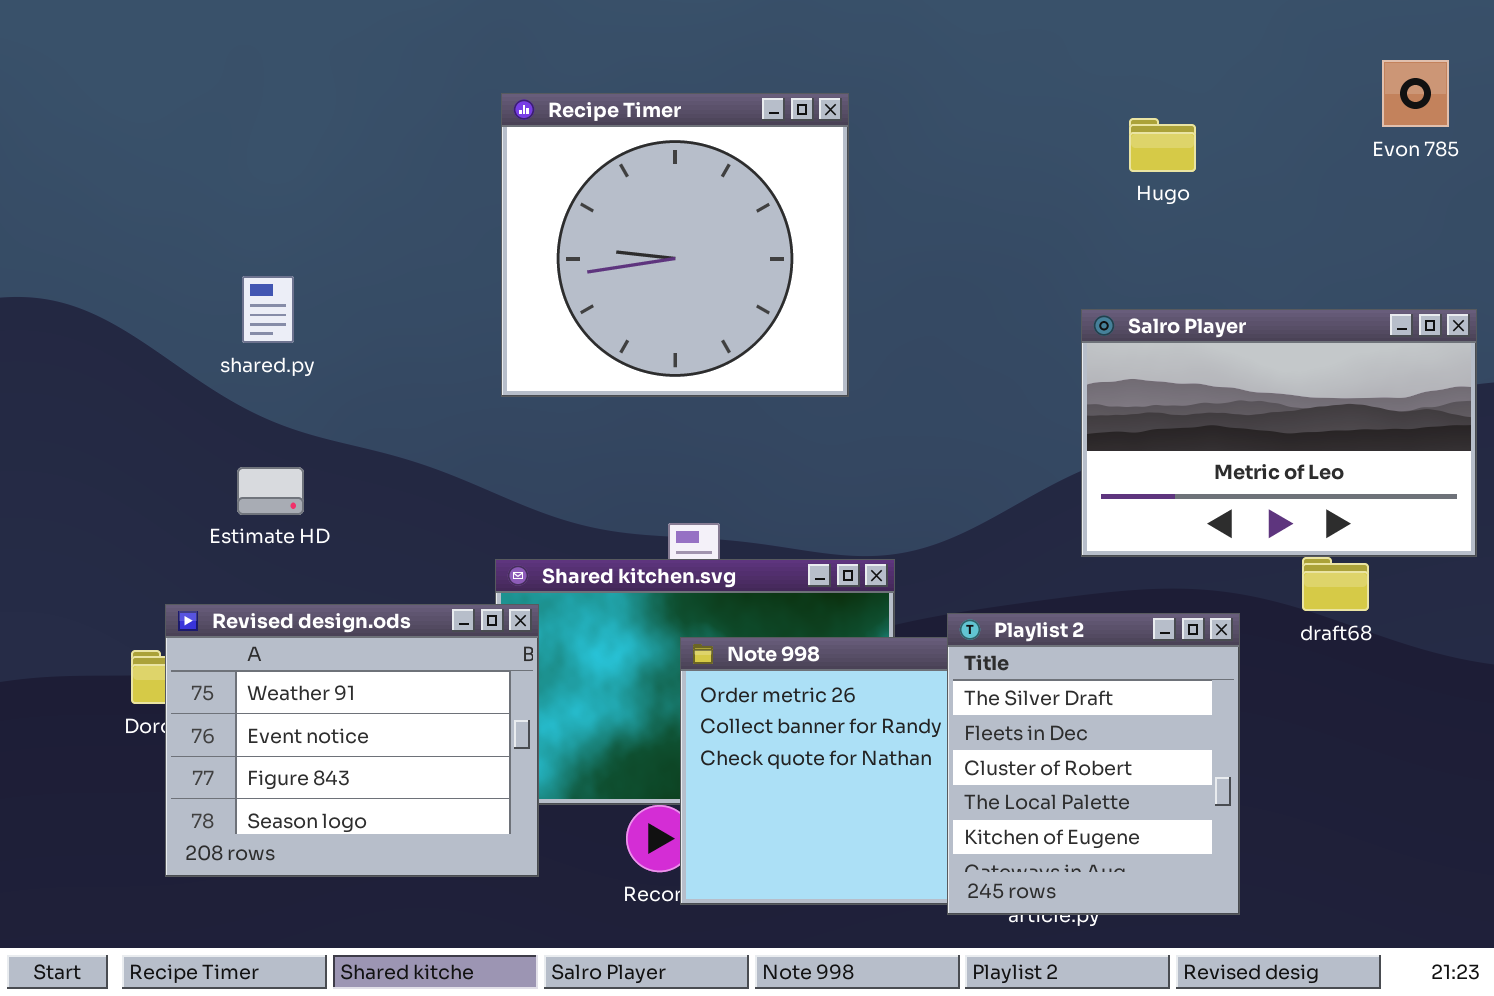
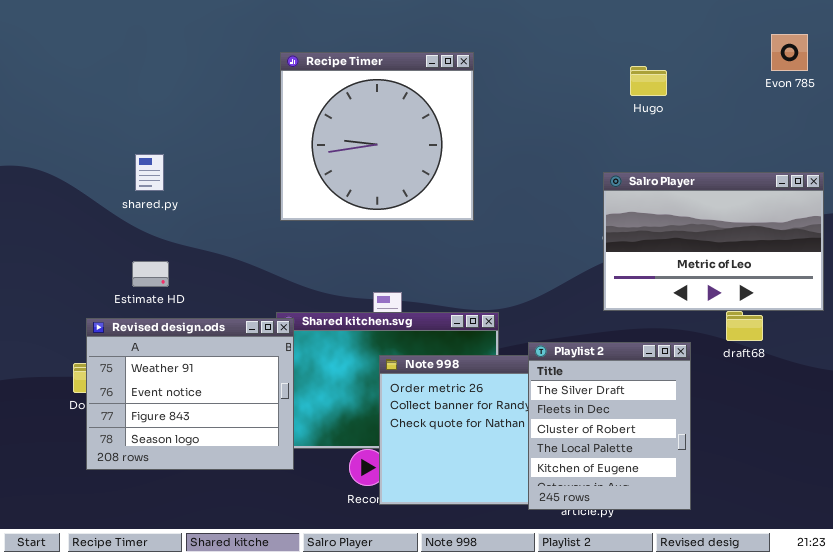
Revised design.ods: [165,604,539,877] -> [86,318,294,470], moved

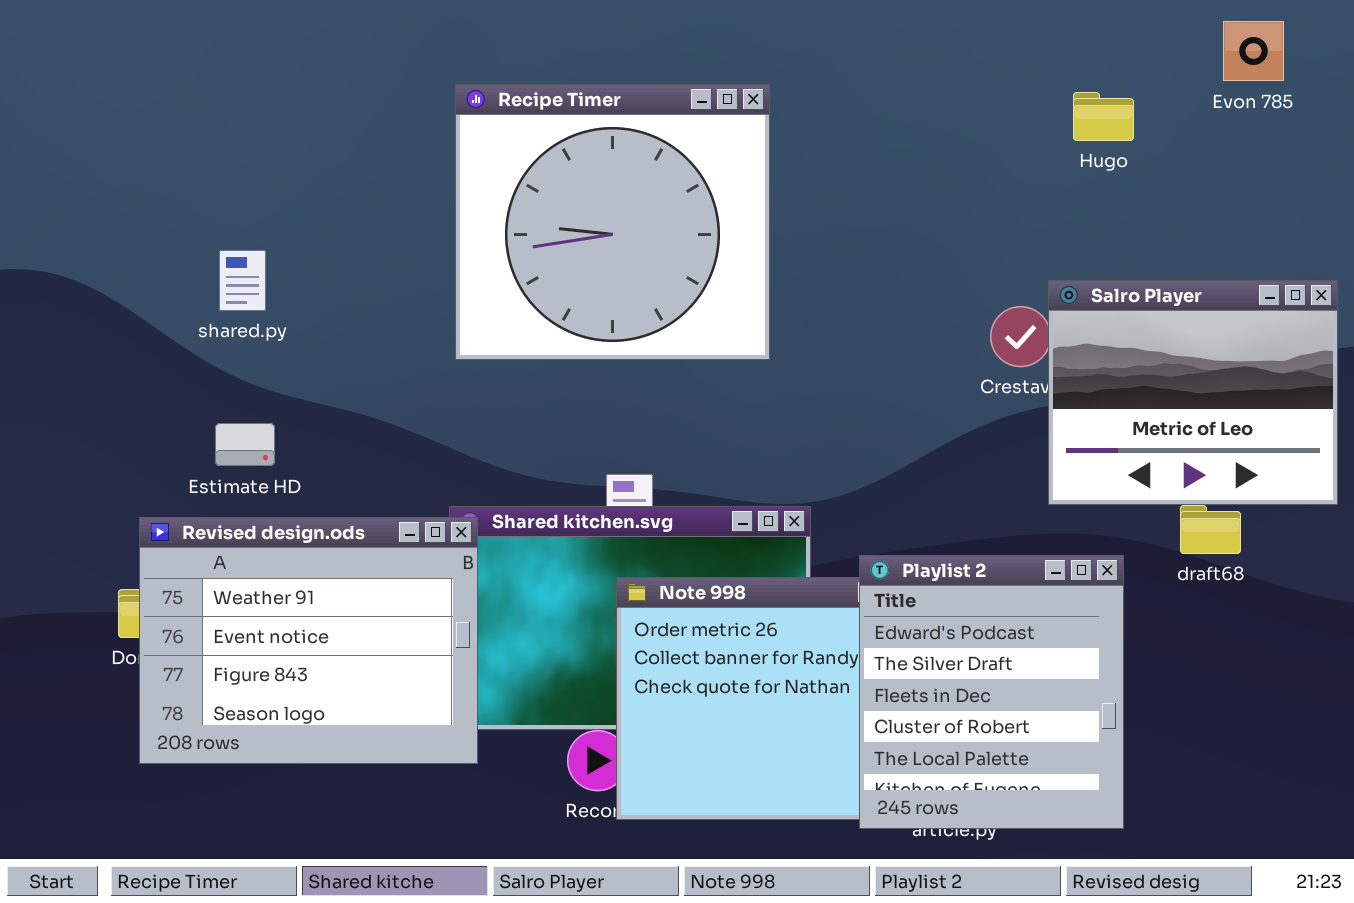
Evon 785: [771,34,808,71] -> [1223,21,1284,81], moved
Hugo: [630,66,667,96] -> [1073,92,1134,141], moved
Salro Player: [603,172,824,311] -> [1048,280,1338,505], resized
Playlist 2: [528,342,691,510] -> [859,555,1124,829], scrolled up 1 row

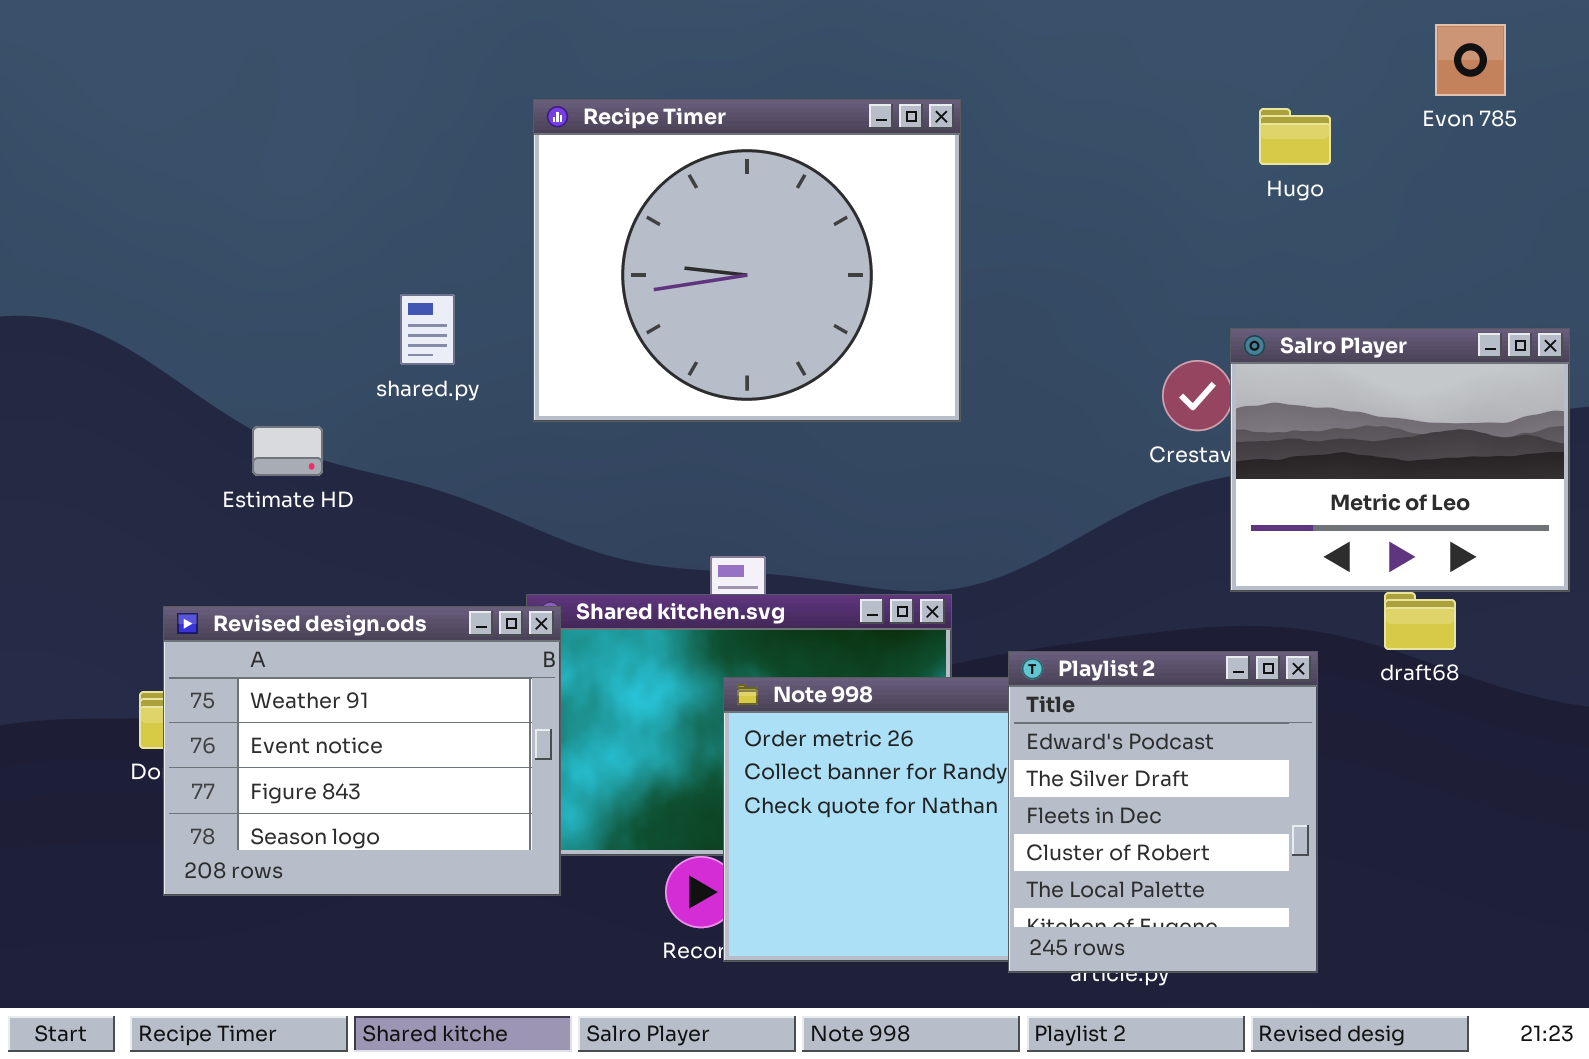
Recipe Timer: [455,84,770,360] -> [533,99,961,422], resized
shared.py: [219,250,266,311] -> [400,294,455,365], moved
Estimate HD: [215,423,275,466] -> [252,426,323,476], moved

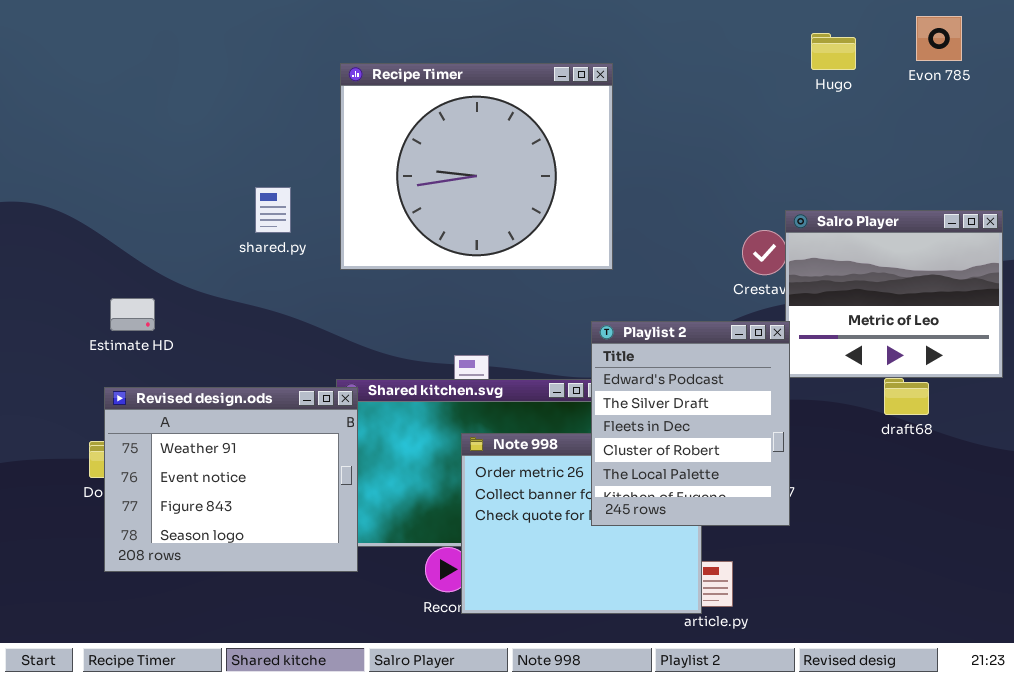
Hugo: [1259,108,1331,165] -> [811,33,856,70], moved
Estimate HD: [252,426,323,476] -> [110,298,155,331], moved
Playlist 2: [1008,651,1318,973] -> [591,321,790,526], moved

